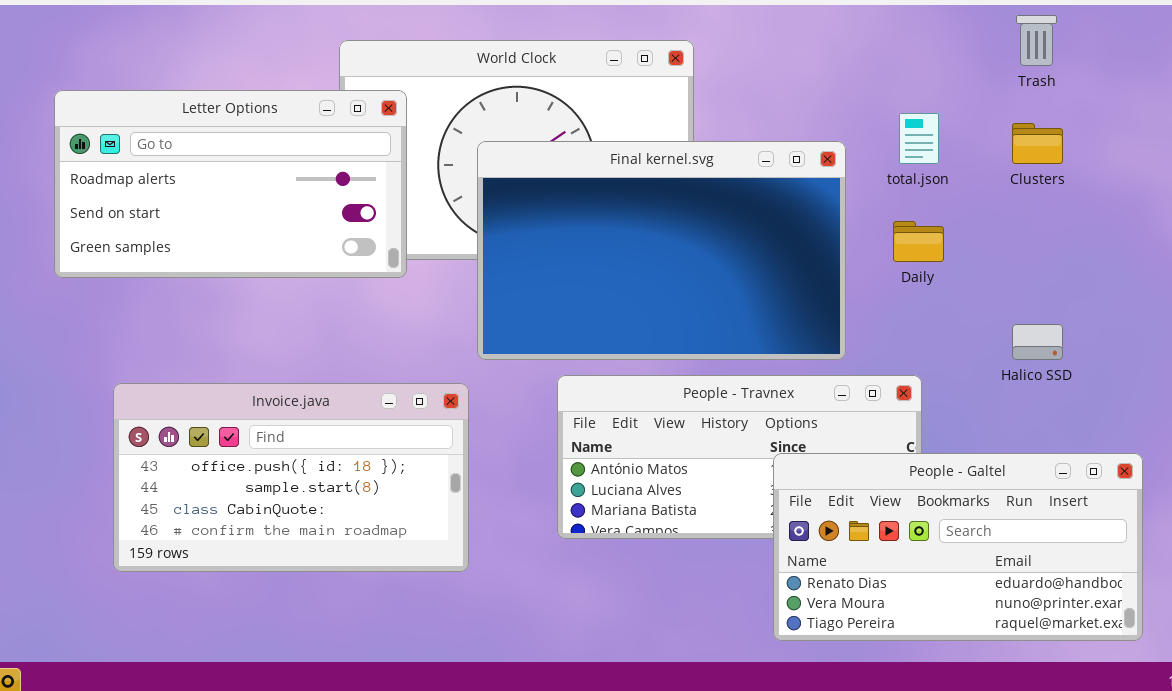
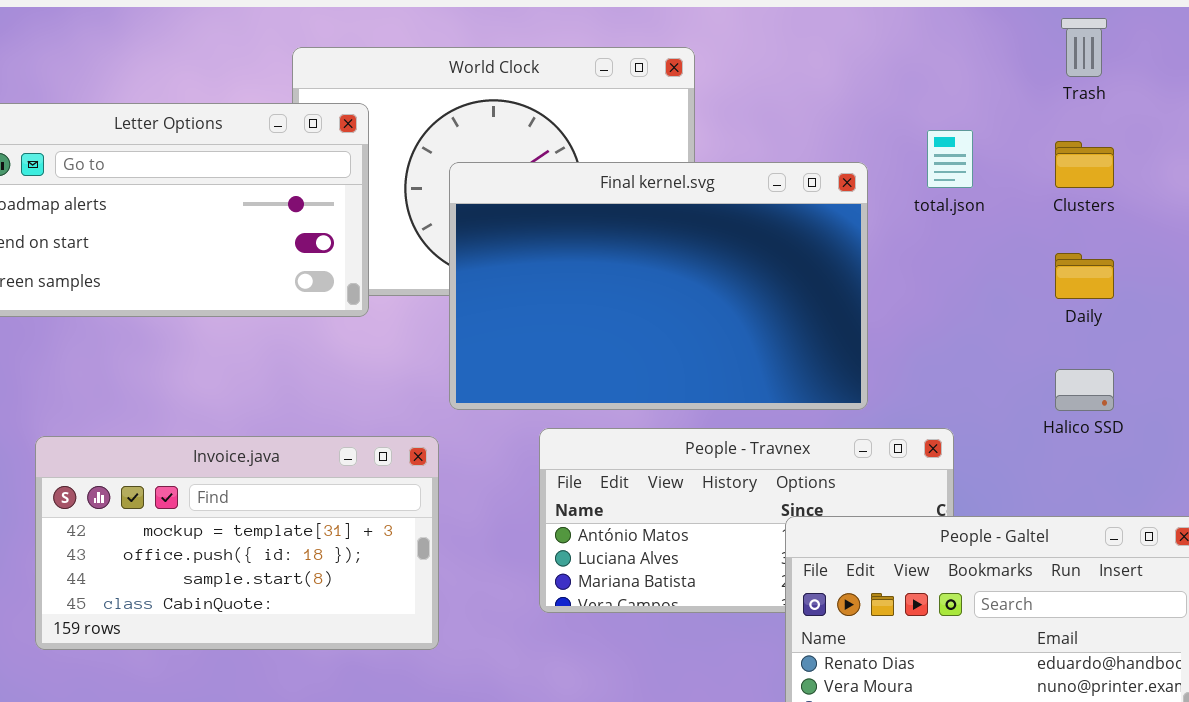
Daily: [893,221,944,262] -> [1055,253,1114,299], moved
Invoice.java: [113,383,469,572] -> [35,436,439,650], scrolled up 1 row

